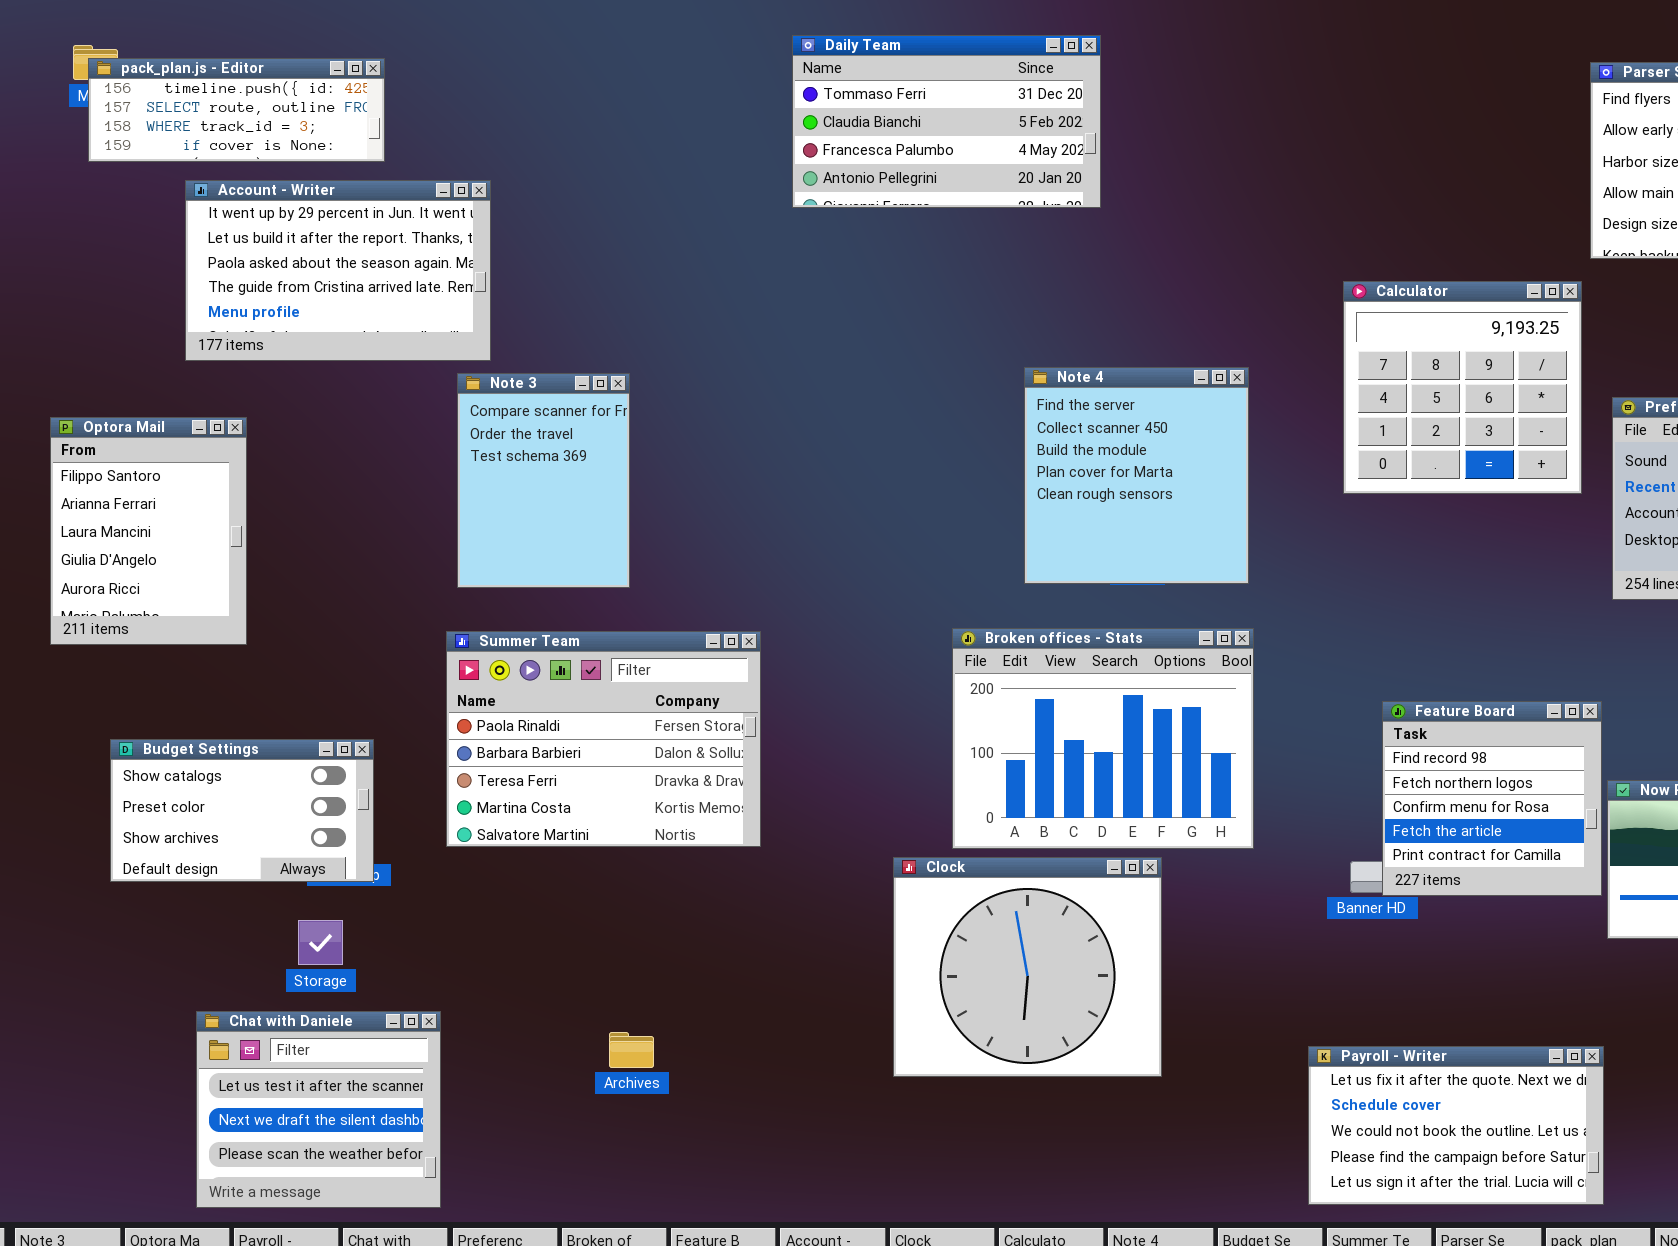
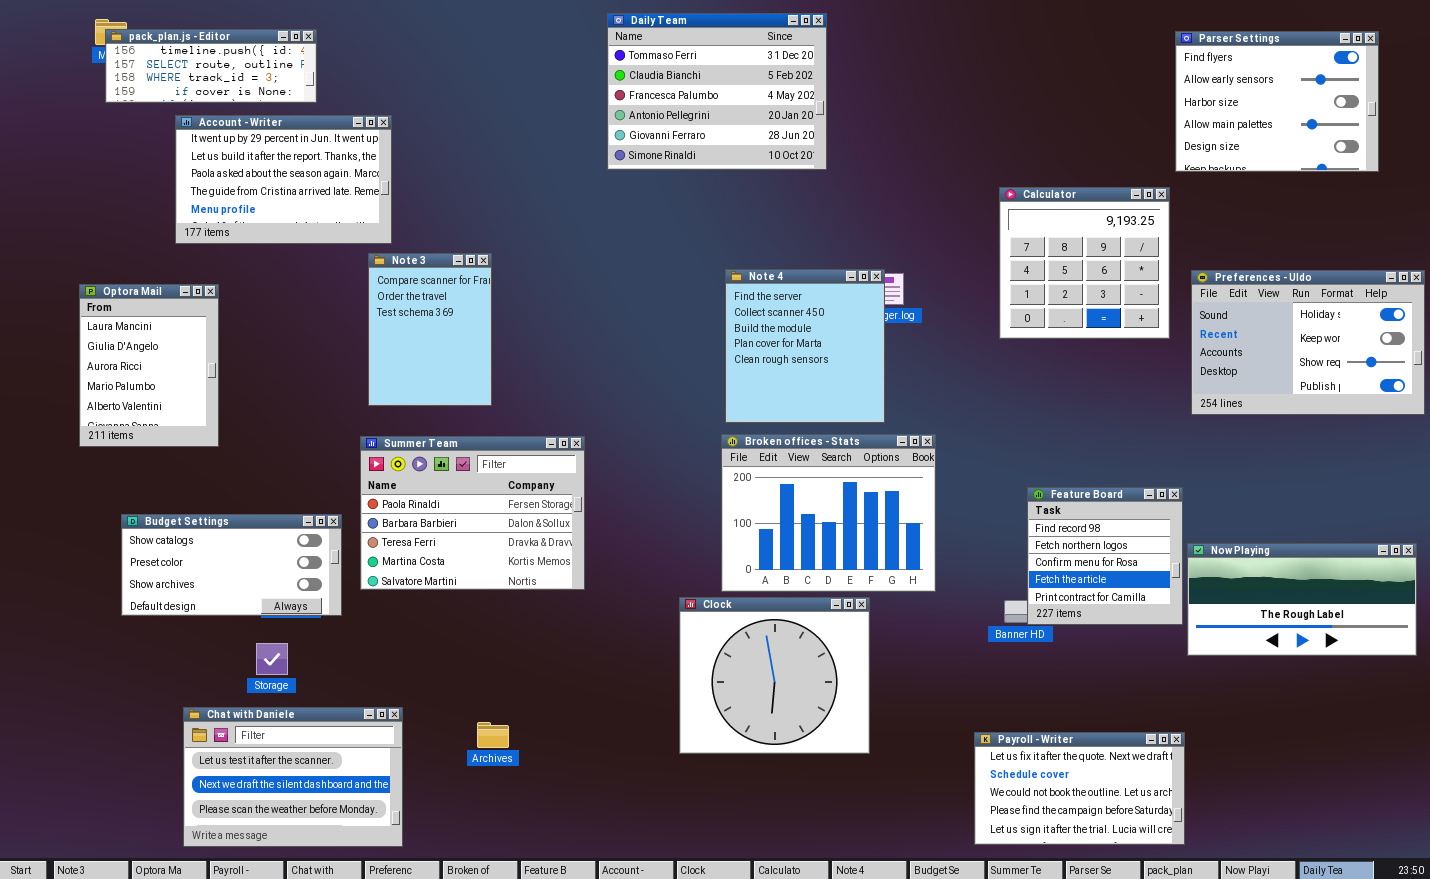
Daily Team: [792,35,1101,208] -> [607,13,827,170], resized
Note 4: [1024,367,1249,584] -> [725,269,885,423], moved
Optora Mail: [50,417,247,645] -> [79,284,219,447], scrolled down 2 rows
Budget Settings: [110,739,374,882] -> [121,514,342,616], resized
Chat with Daniele: [196,1011,441,1208] -> [183,707,403,847], resized

